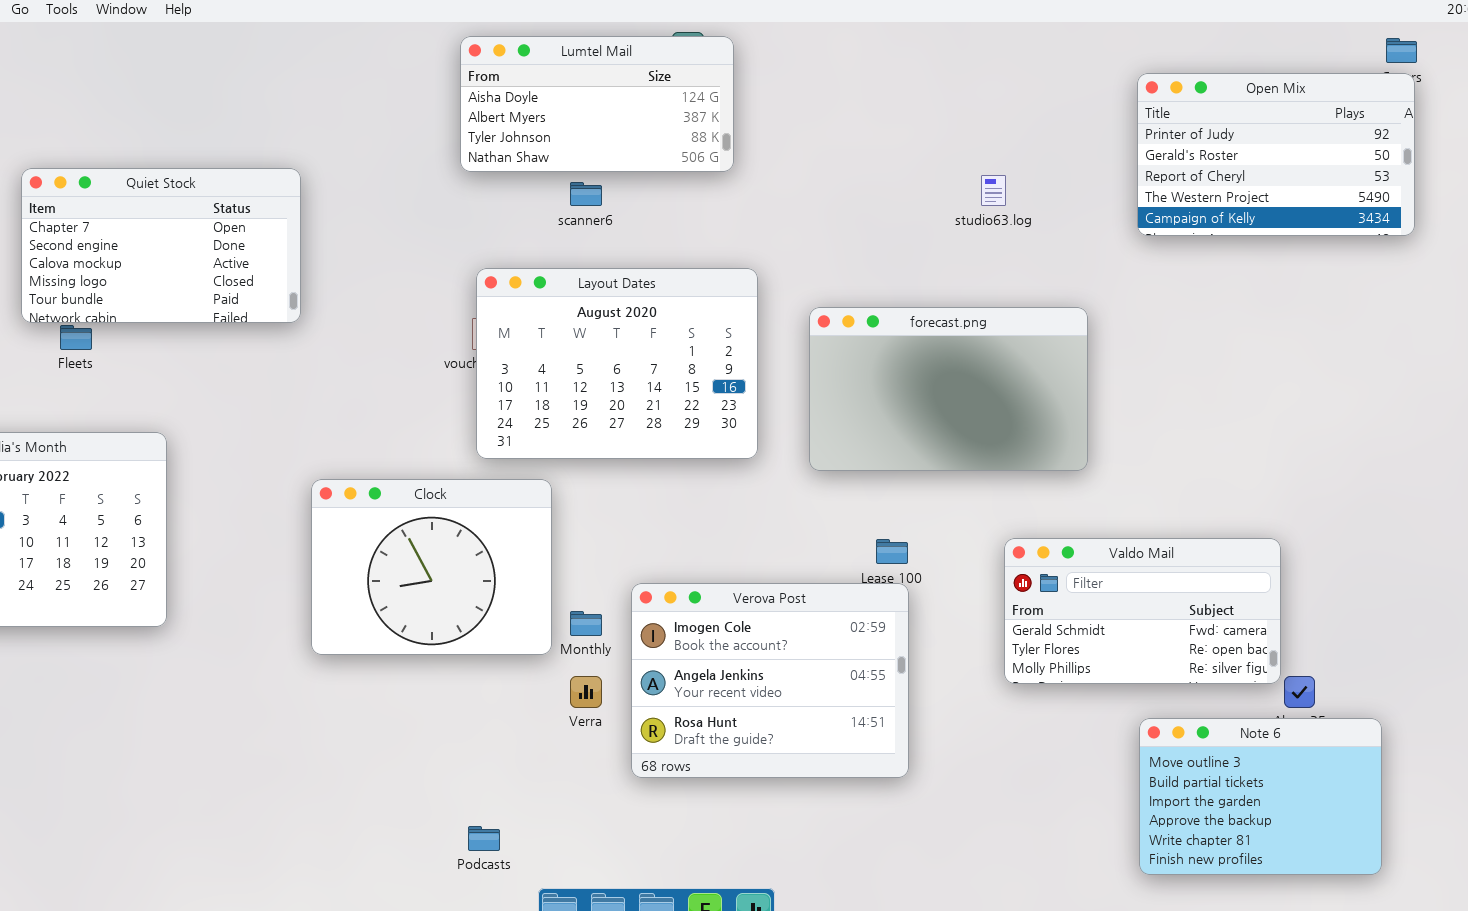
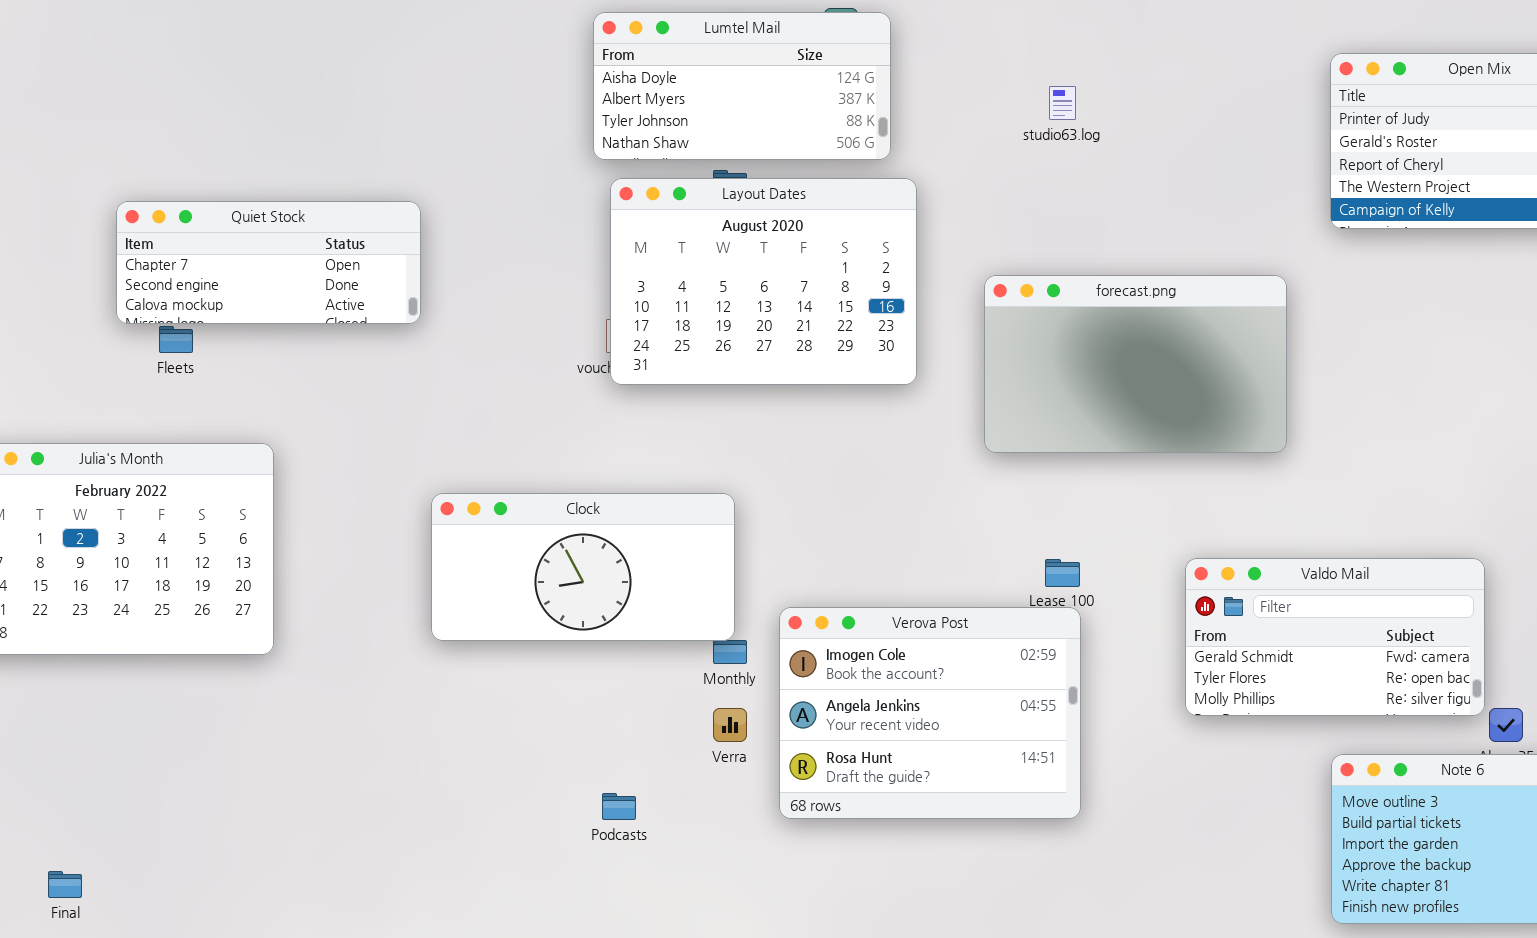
Quiet Stock: [21,168,301,323] -> [116,201,421,324], resized
studio63.log: [981,175,1006,206] -> [1049,86,1076,120], moved
Layout Dates: [476,268,758,459] -> [610,178,917,385], moved
forecast.png: [809,307,1088,471] -> [984,275,1287,453], moved
Clock: [311,479,552,655] -> [431,493,735,641], resized
Podcasts: [468,826,500,851] -> [602,793,636,820], moved

